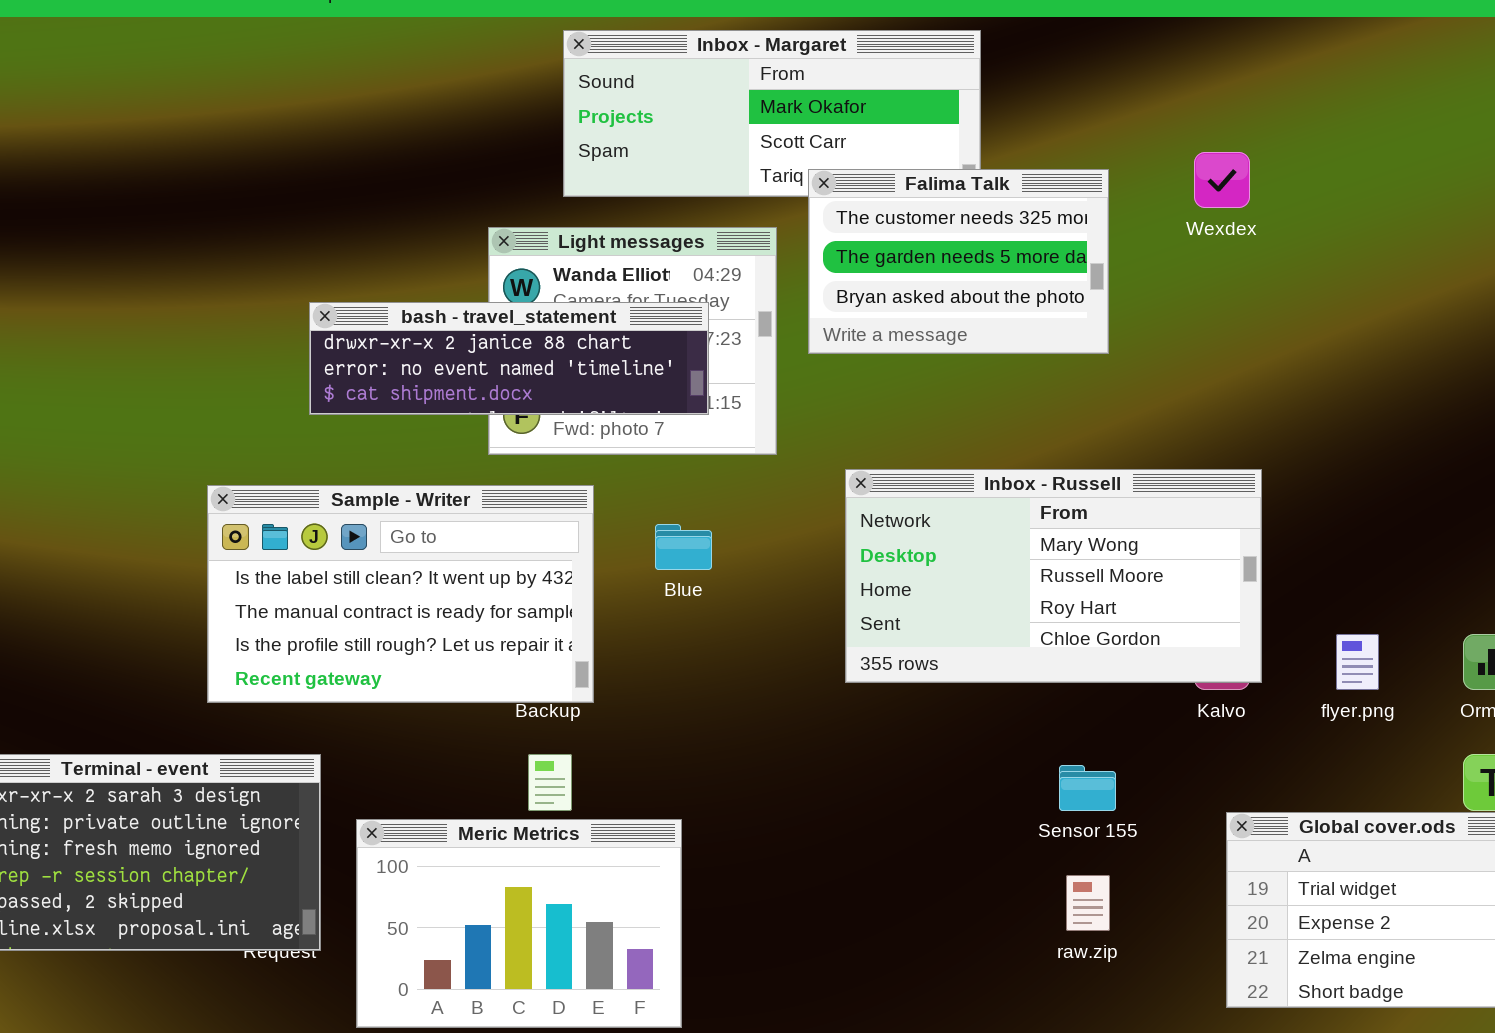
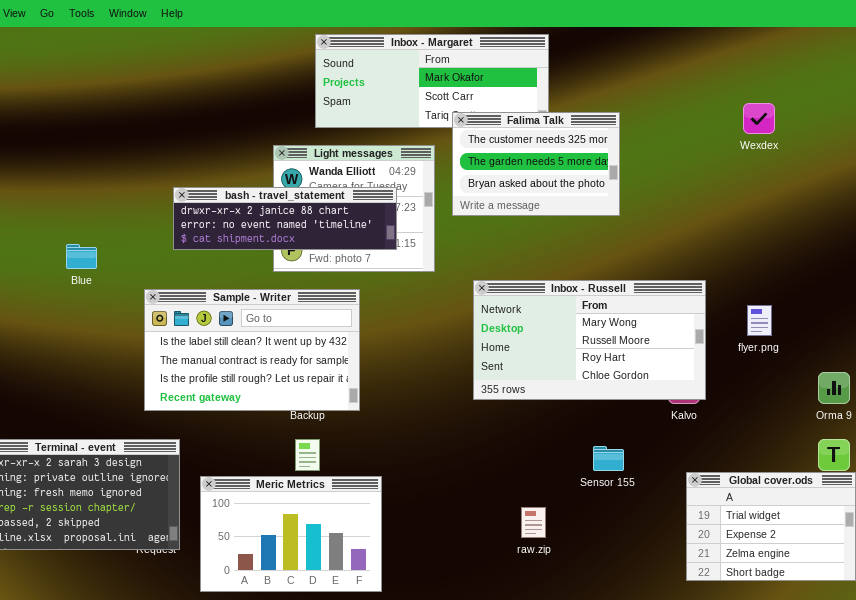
Wexdex: [1194,152,1250,208] -> [743,103,775,134], moved
Sample - Writer: [207,485,594,703] -> [144,289,360,411], moved
Blue: [655,524,712,570] -> [66,244,97,269], moved
flyer.png: [1336,634,1379,690] -> [747,305,772,336], moved
raw.zip: [1066,875,1110,931] -> [521,507,546,538], moved

